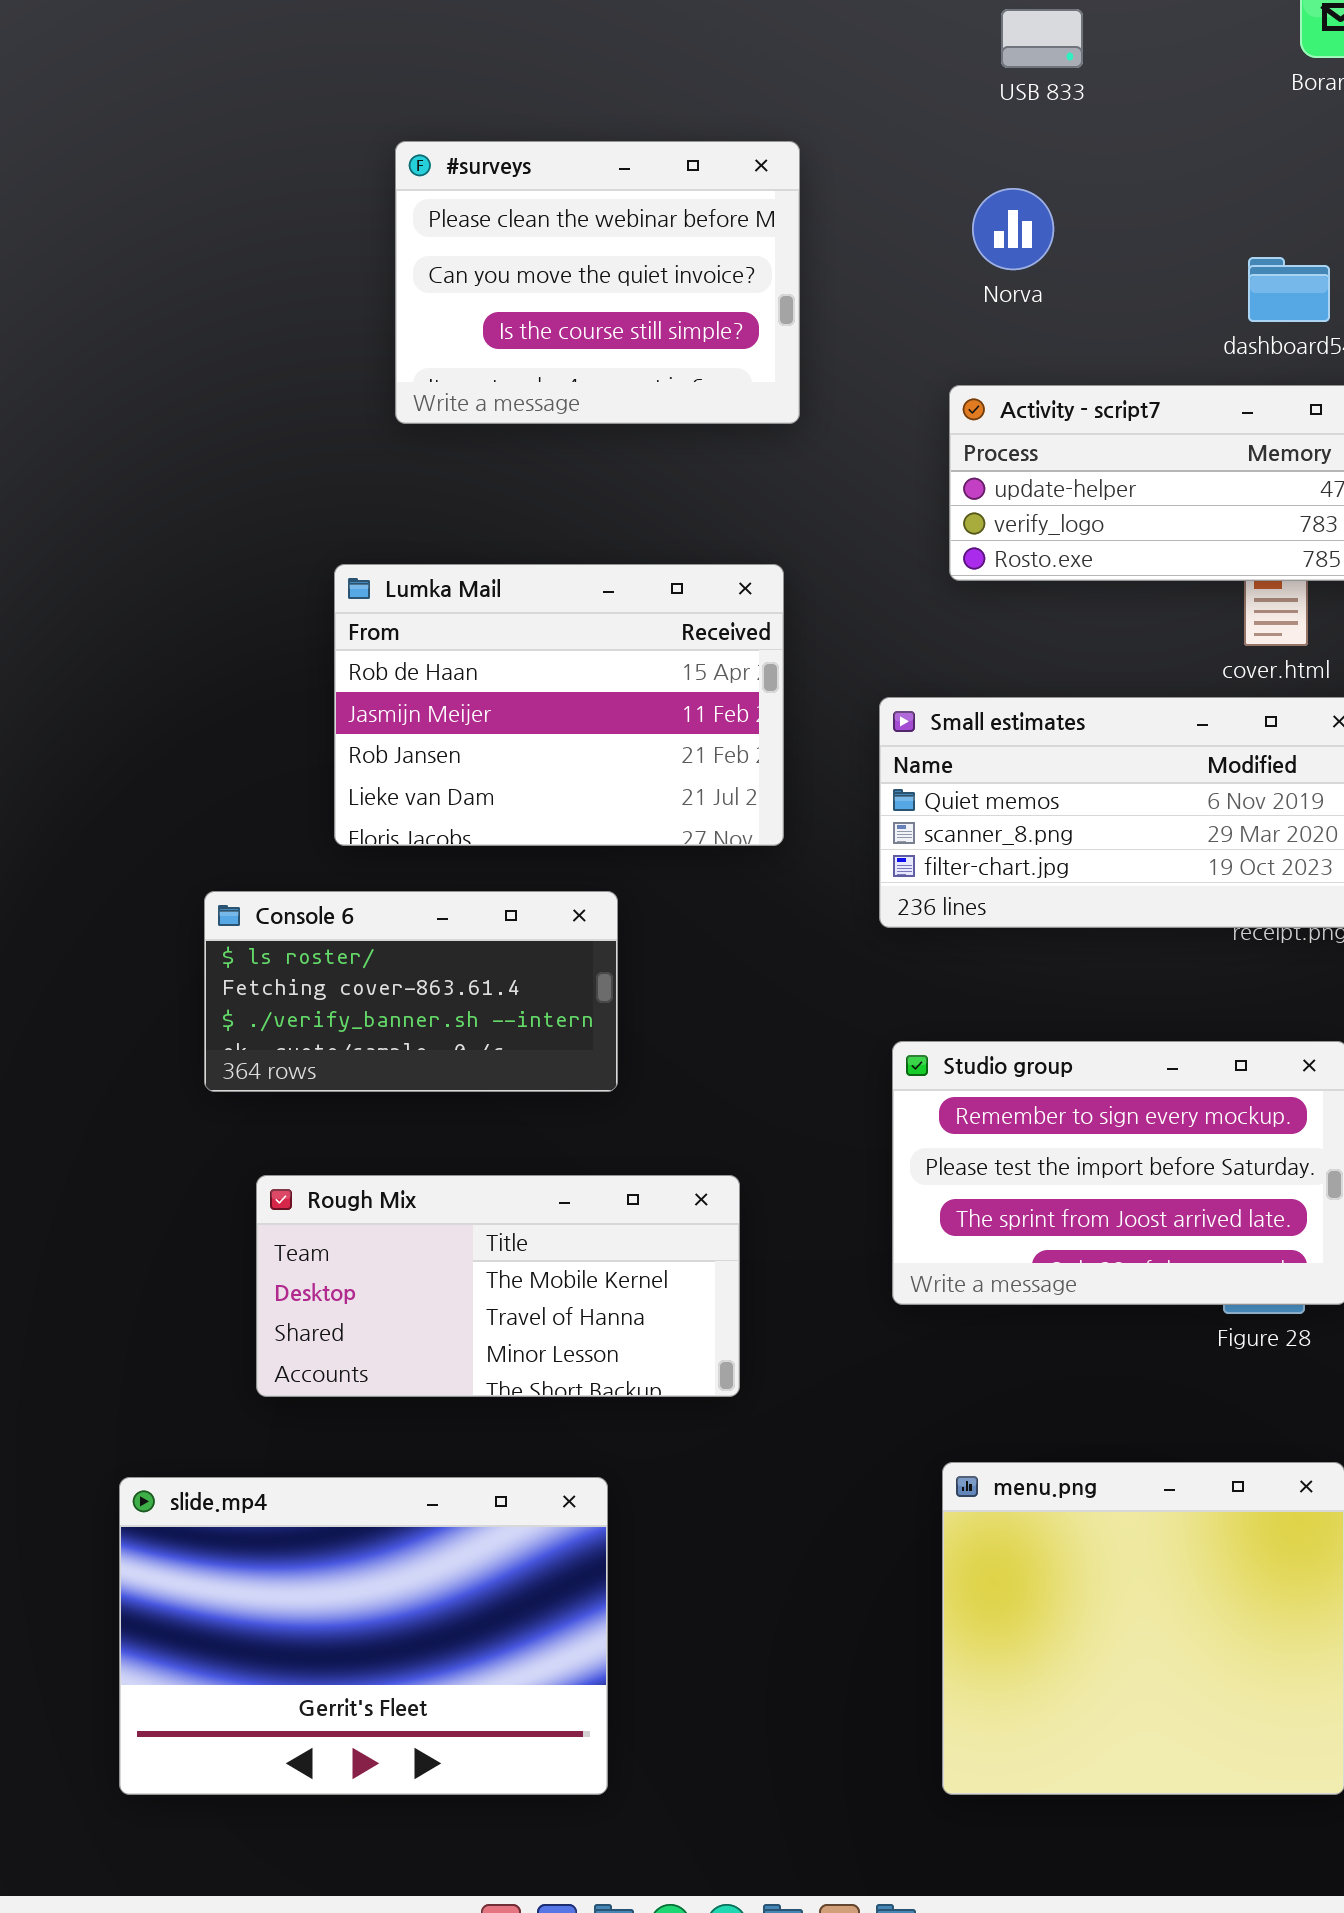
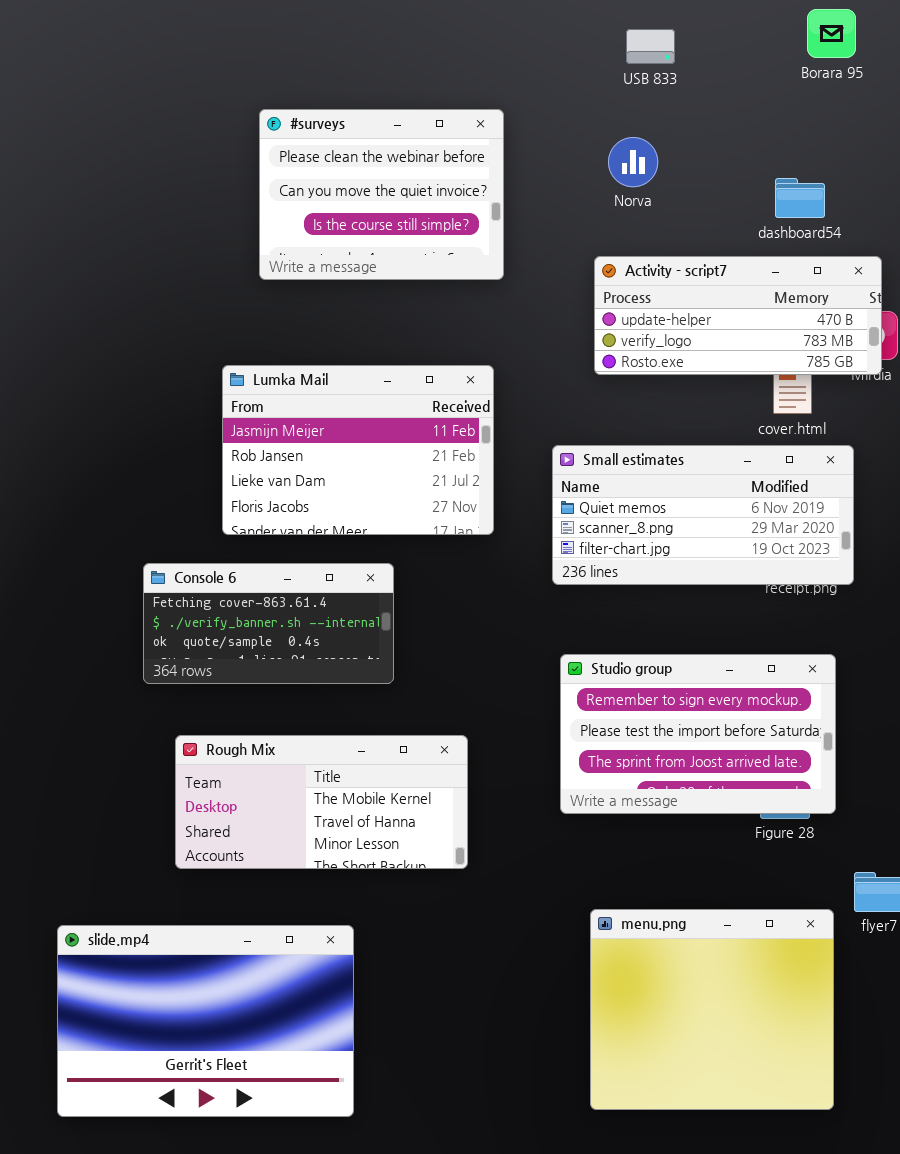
Lumka Mail: [334,564,784,846] -> [222,365,494,535], scrolled down 1 row
Console 6: [204,891,618,1092] -> [143,563,394,684], scrolled down 1 row
slide.mp4: [119,1477,608,1795] -> [57,925,354,1117], moved

